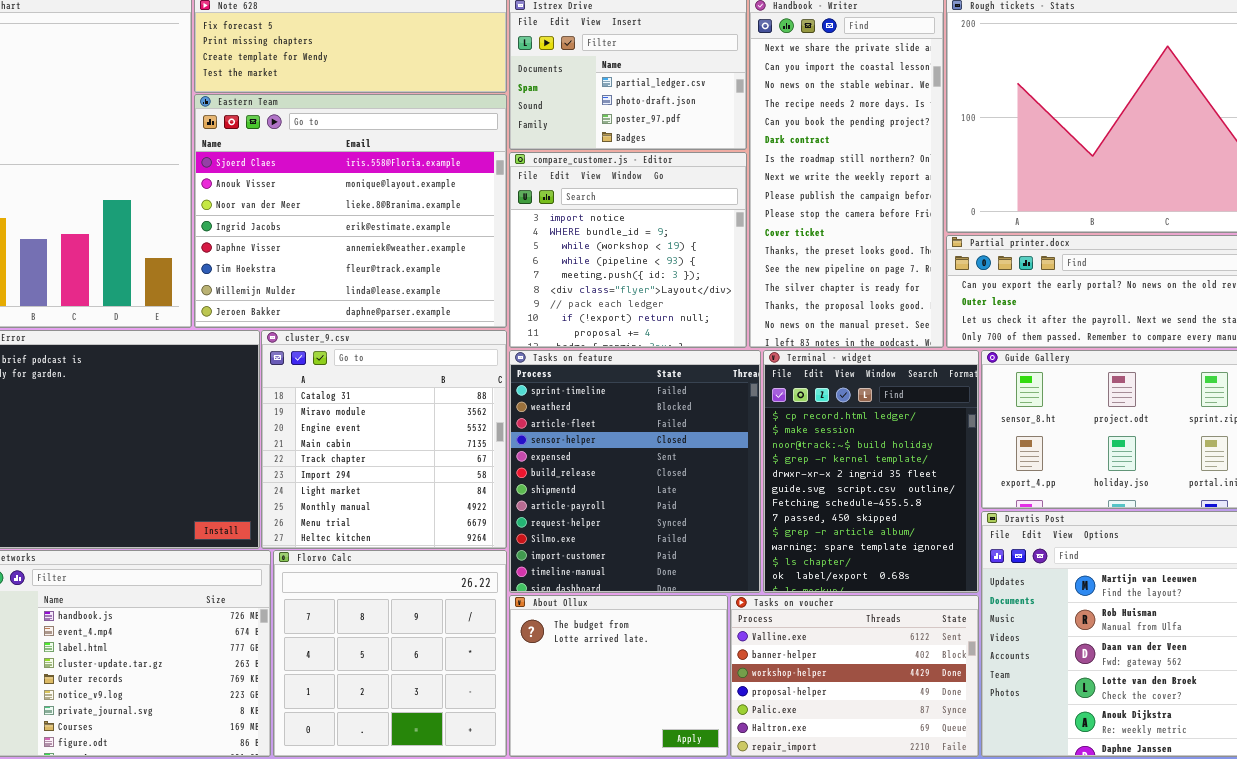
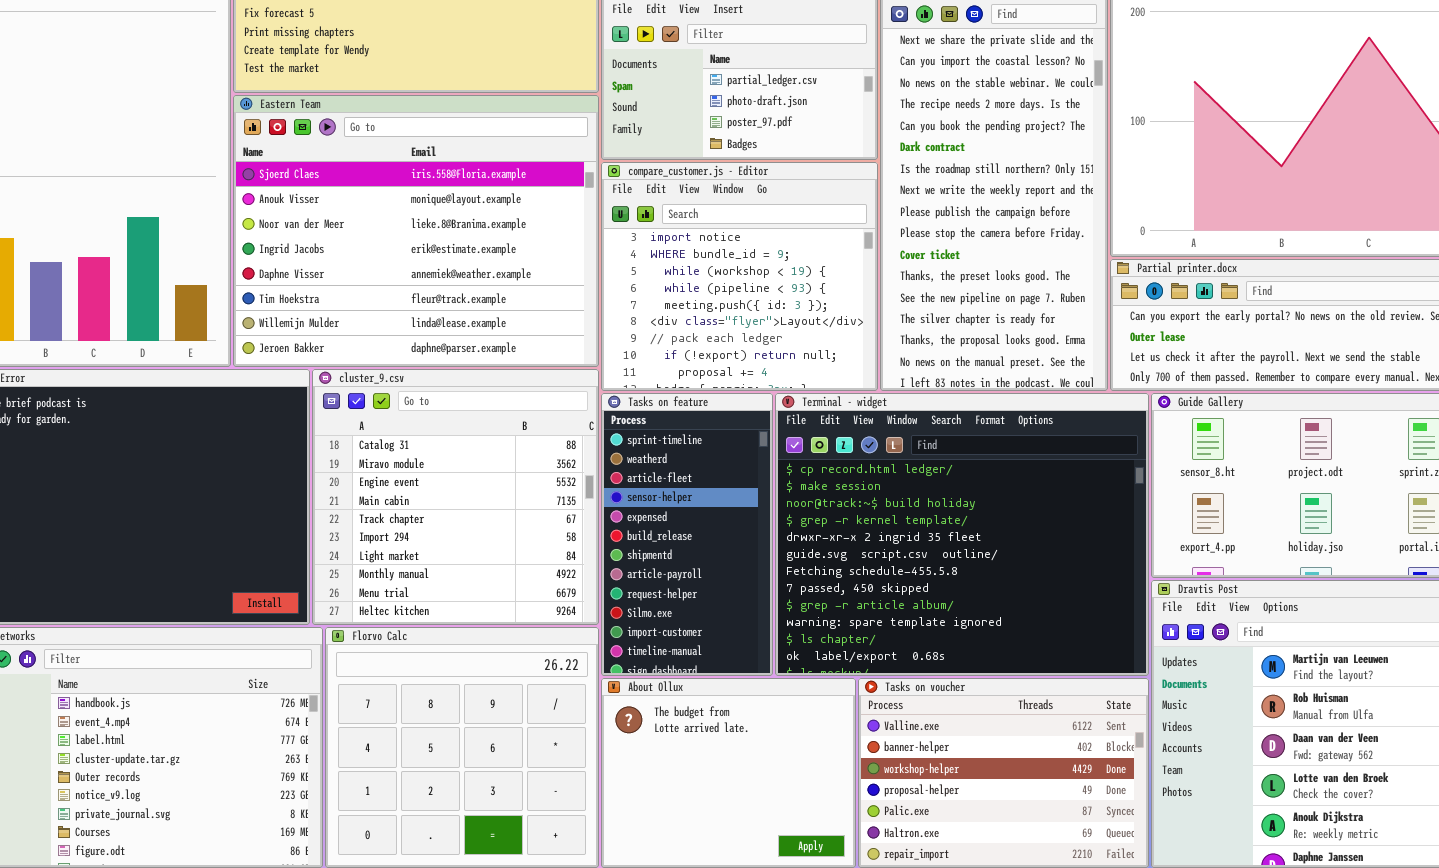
Tasks on feature: [509,350,761,593] -> [601,393,773,676], resized
Terminal - widget: [763,350,979,593] -> [775,393,1149,676], resized

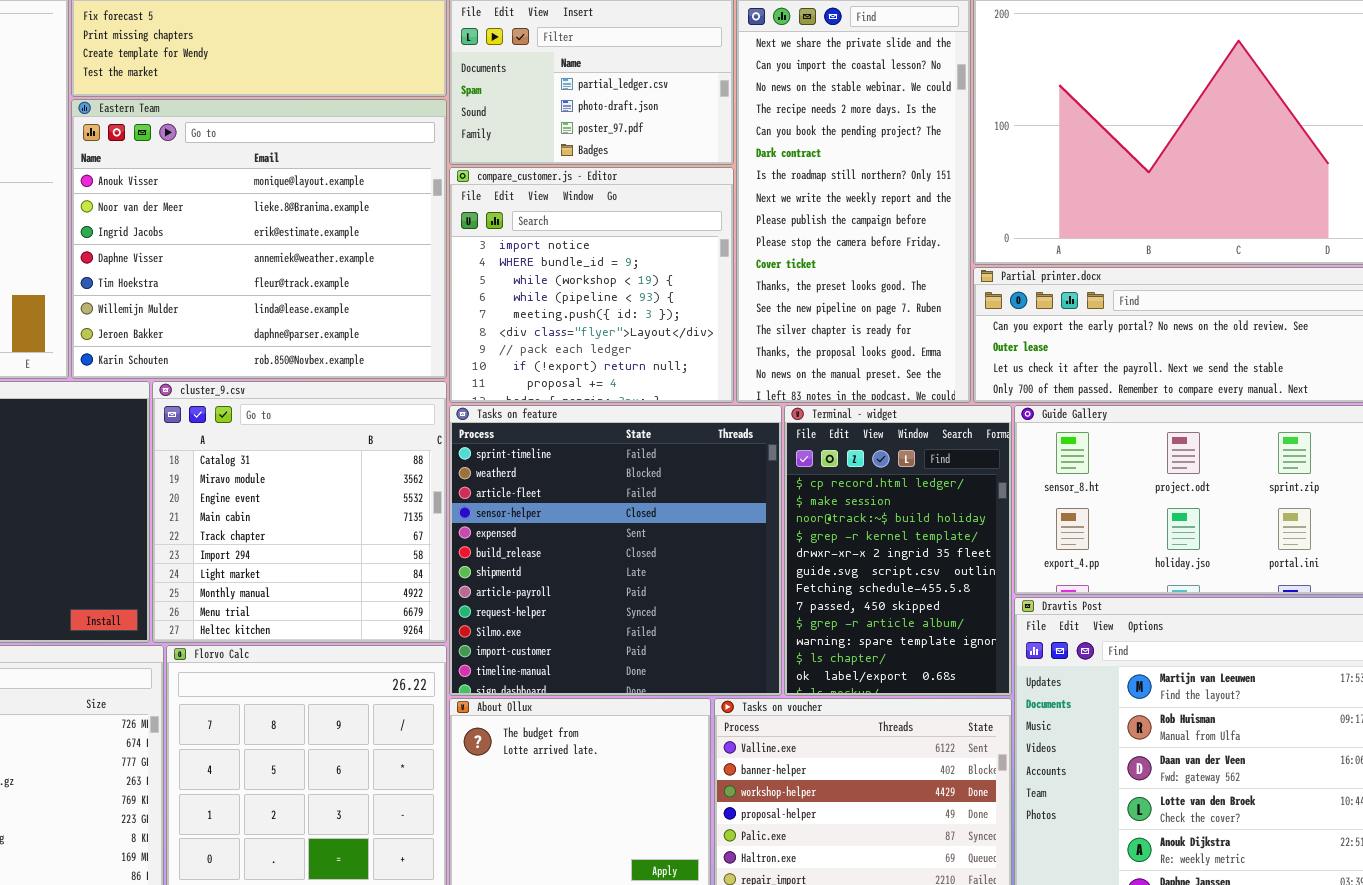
Eastern Team: [233,95,599,367] -> [71,99,447,379], scrolled down 1 row
Tasks on feature: [601,393,773,676] -> [449,405,782,696], resized
Terminal - widget: [775,393,1149,676] -> [784,405,1012,696], resized

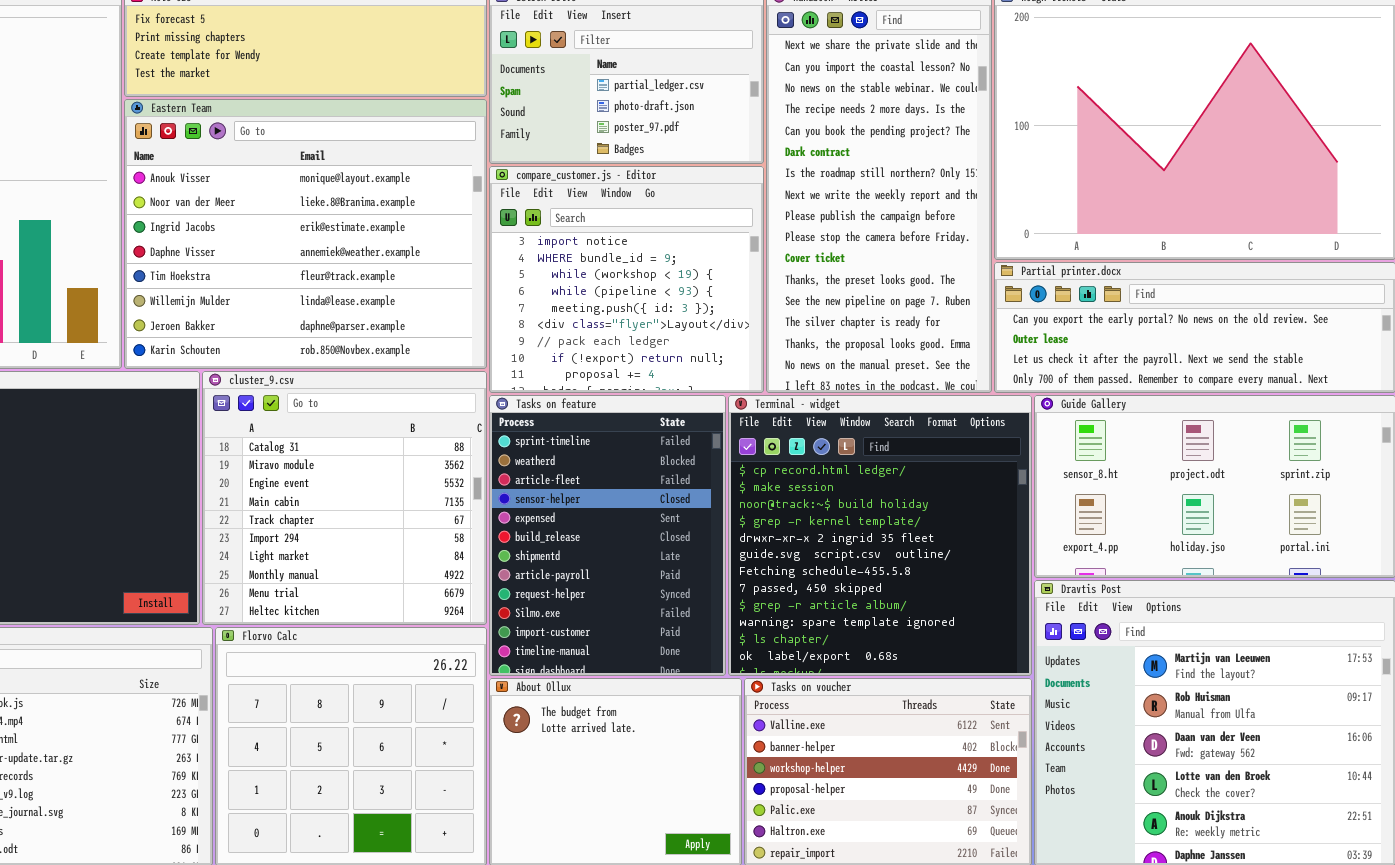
Tasks on feature: [449,405,782,696] -> [489,395,726,676], resized
Terminal - widget: [784,405,1012,696] -> [728,395,1032,676], resized

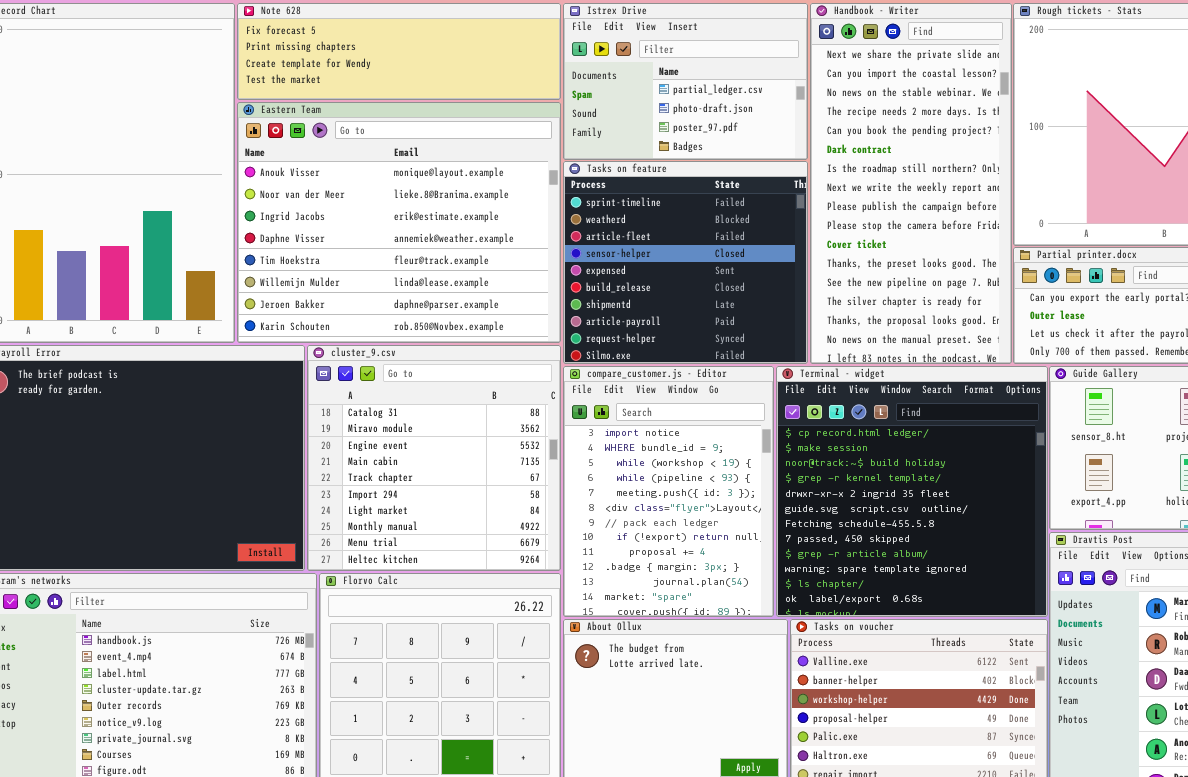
compare_customer.js - Editor: [489,166,764,393] -> [563,366,774,617], moved, resized
Tasks on feature: [489,395,726,676] -> [563,161,808,364], moved, resized

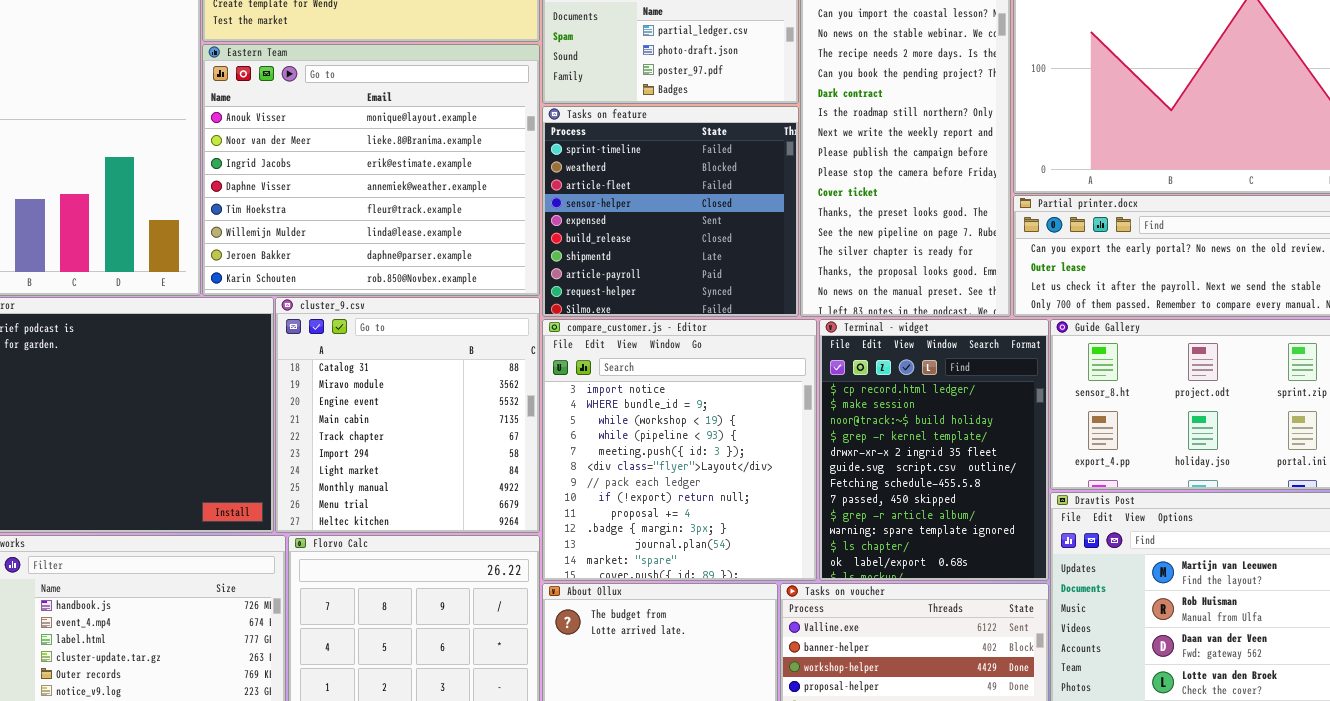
compare_customer.js - Editor: [563,366,774,617] -> [542,319,817,581], resized
Terminal - widget: [776,366,1048,617] -> [819,319,1049,581], resized

